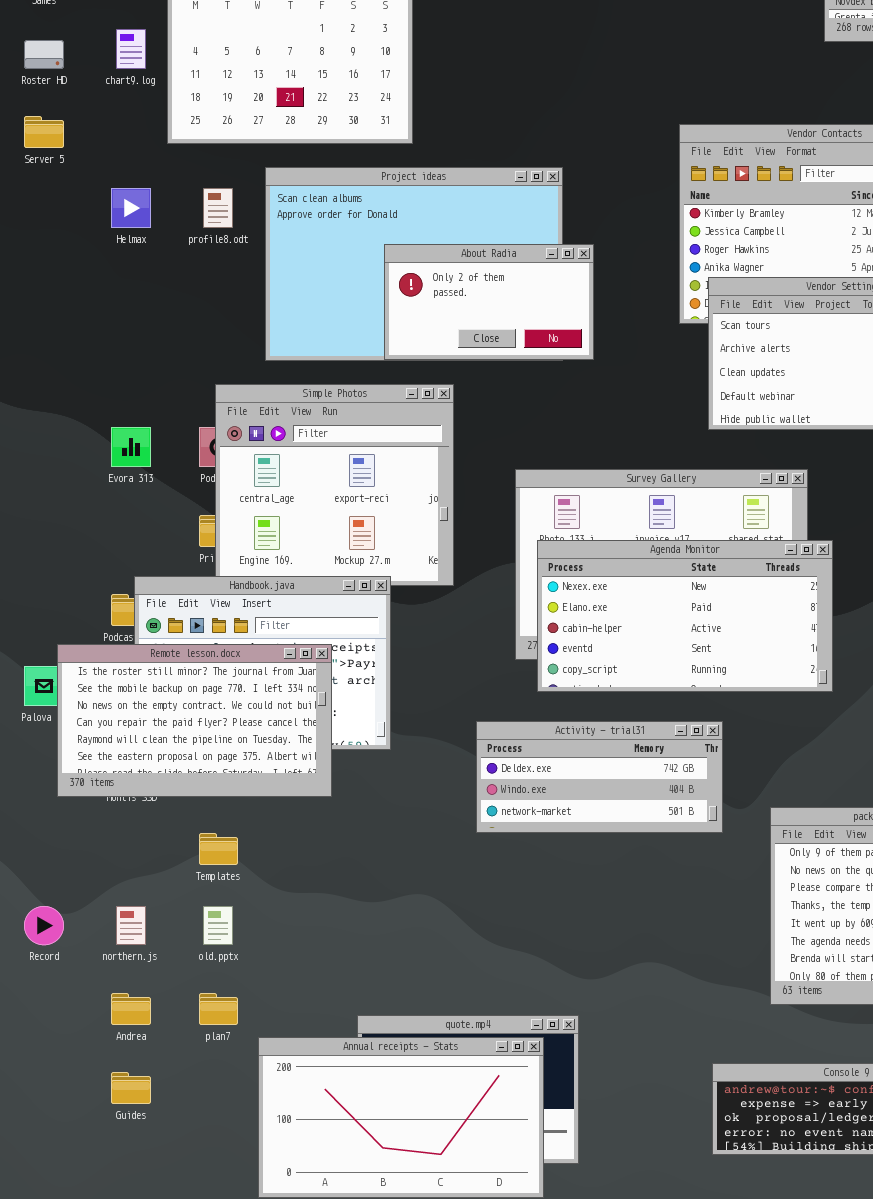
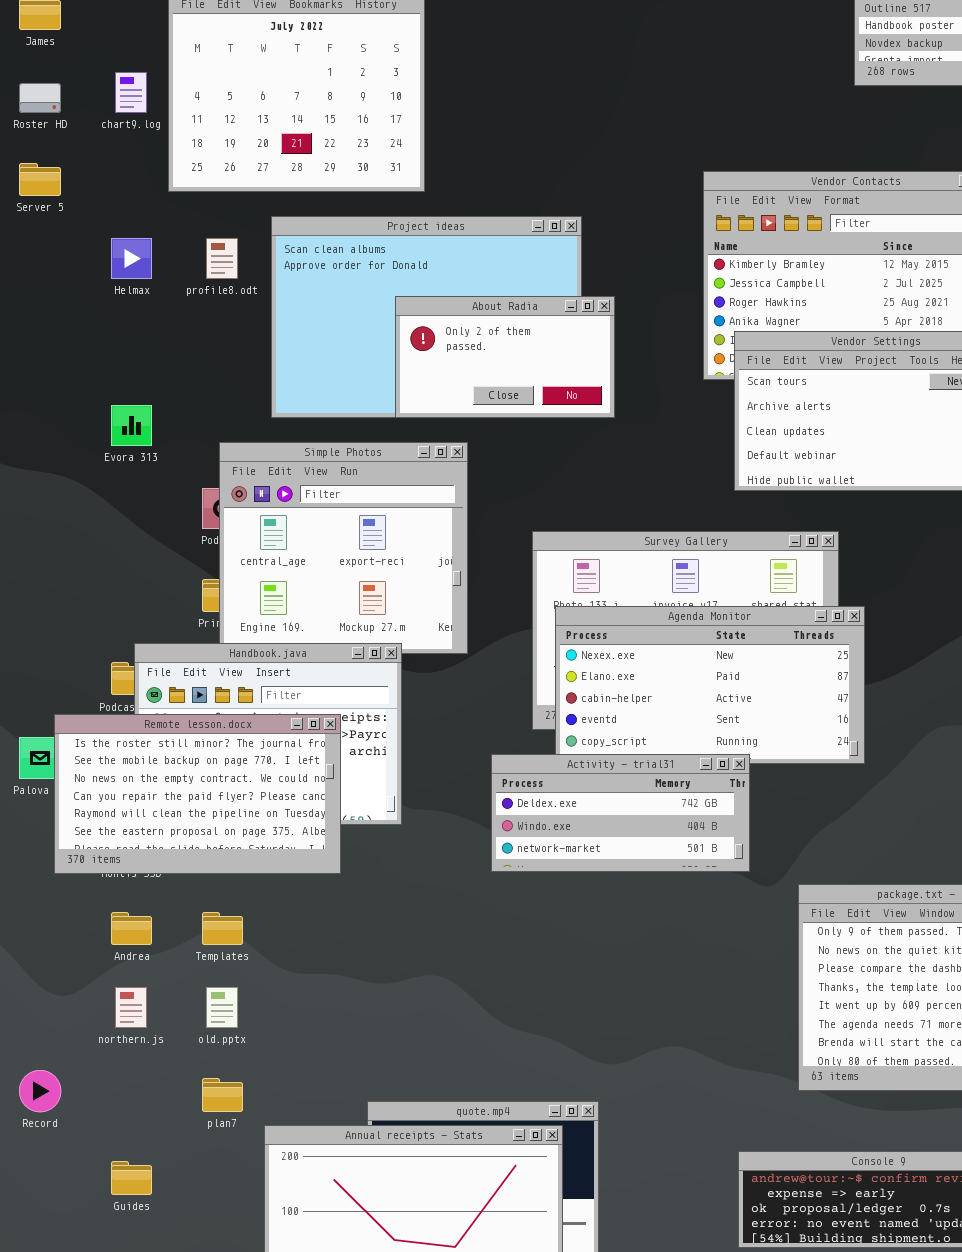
Evora 313: [111,427,151,467] -> [111,405,152,446], moved
Activity - trial31: [476,721,723,833] -> [491,754,750,872], moved
Record: [24,906,64,945] -> [19,1070,61,1112], moved
Andrea: [111,993,151,1025] -> [111,912,152,945], moved

